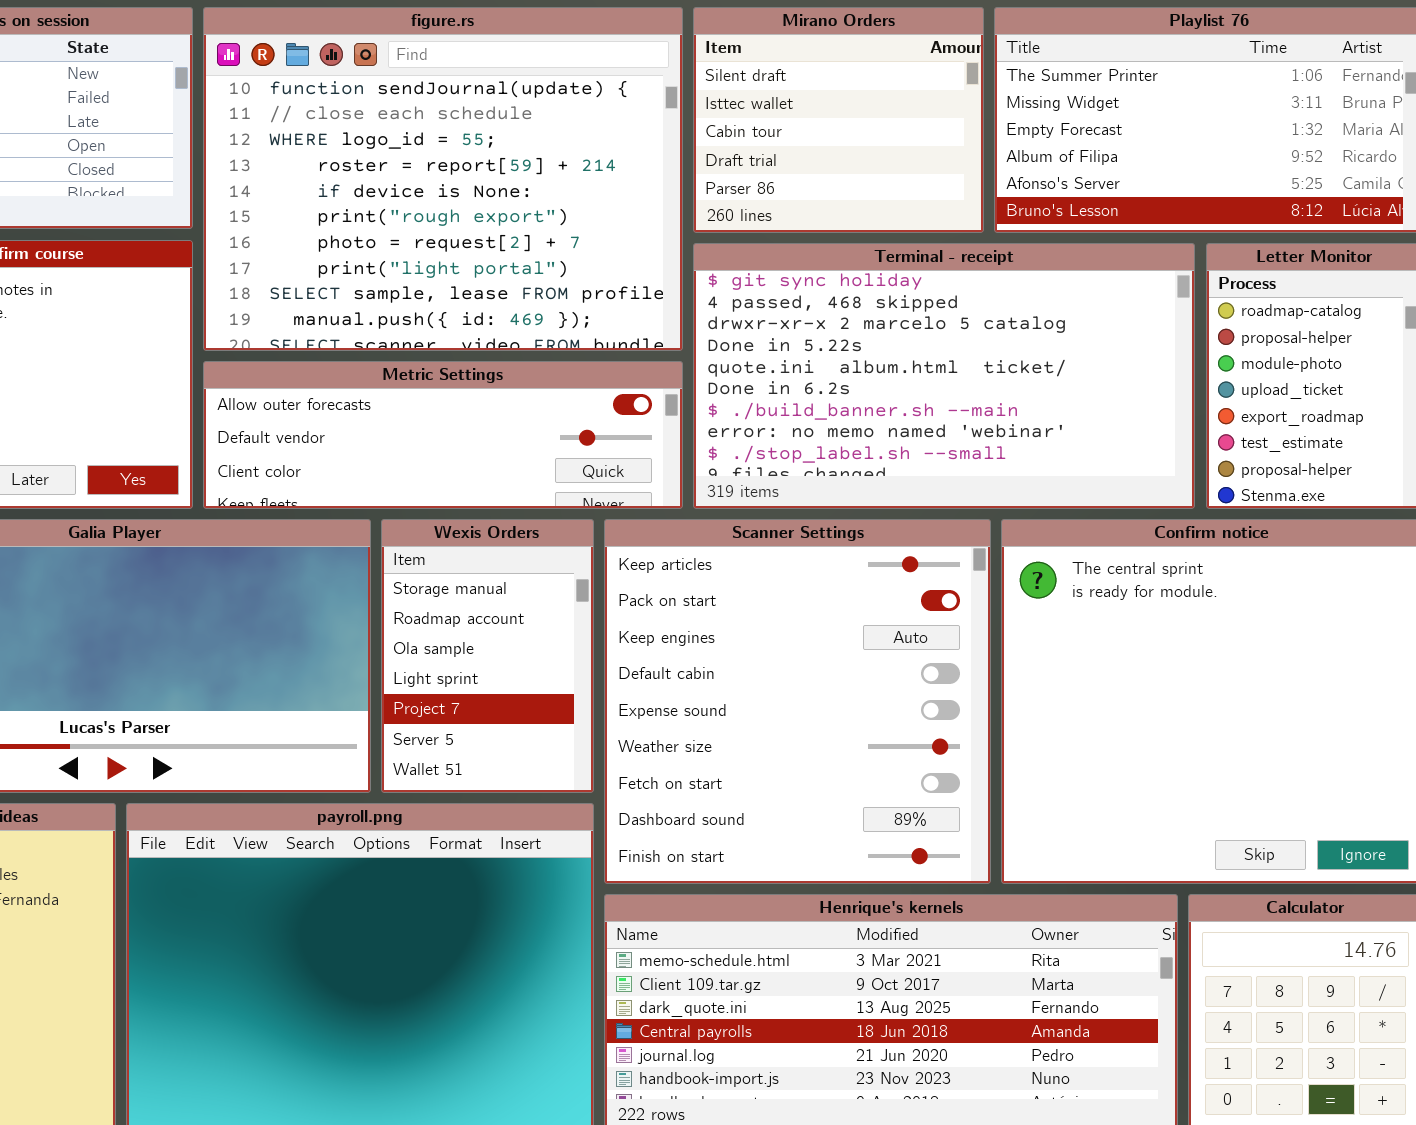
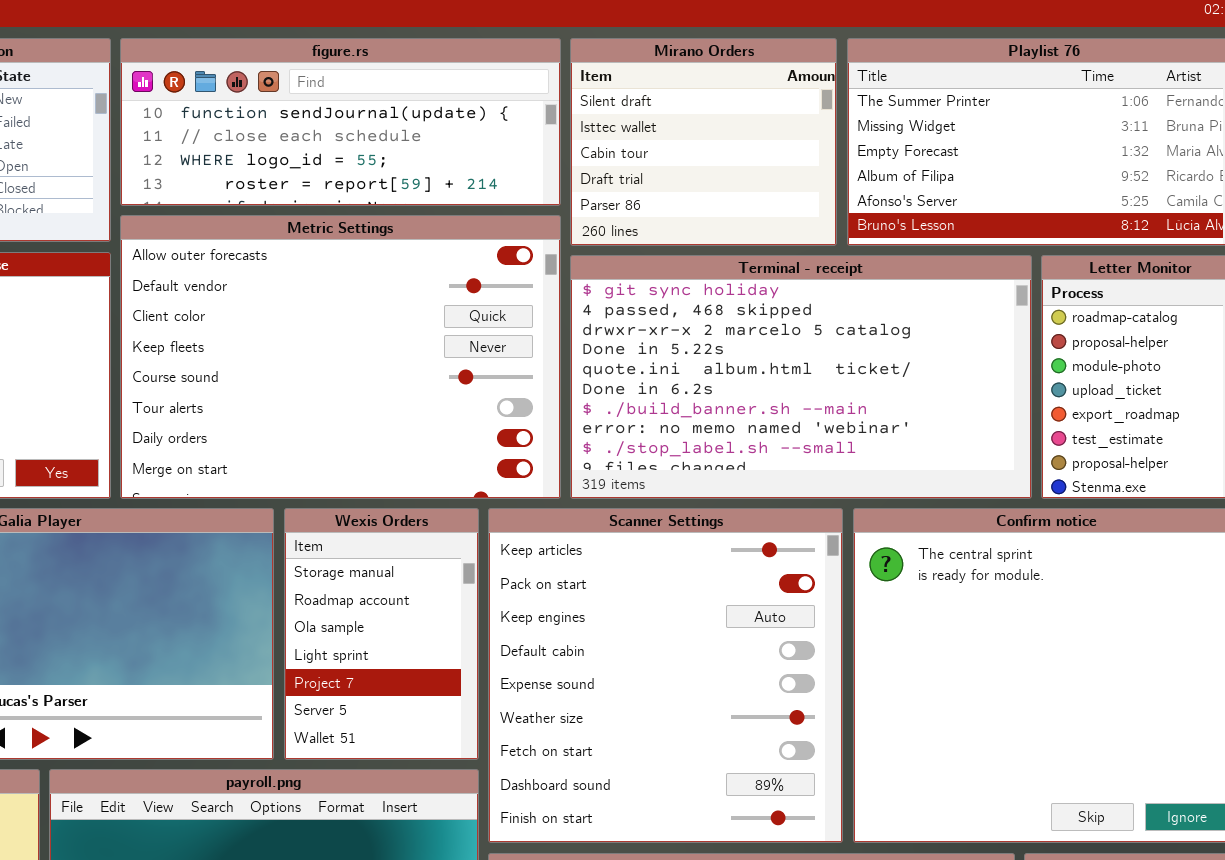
figure.rs: [203,7,683,351] -> [120,38,561,206], resized
Metric Settings: [203,361,683,509] -> [120,215,561,499], resized

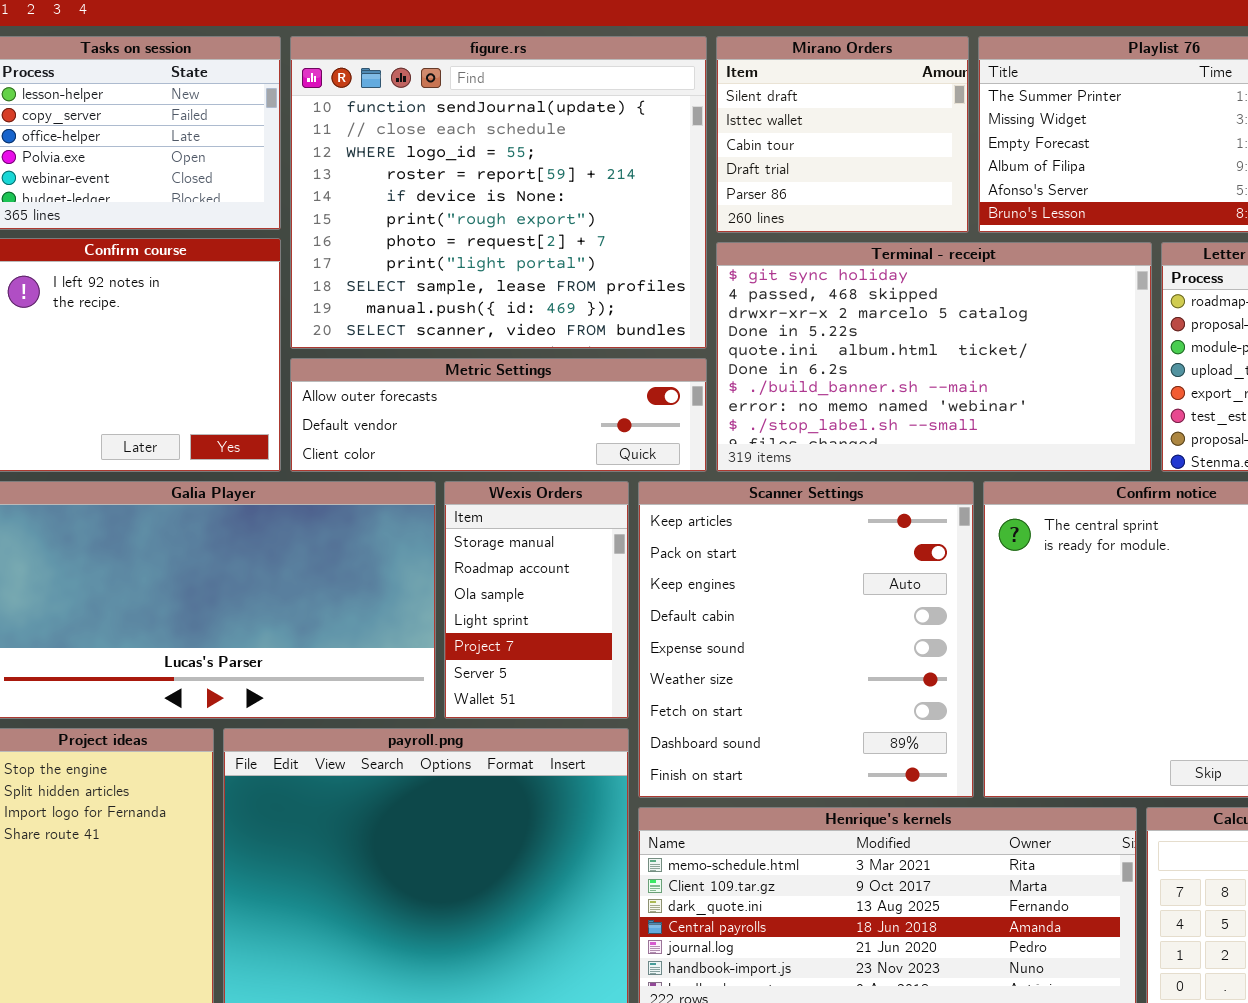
figure.rs: [120,38,561,206] -> [290,36,707,349], resized
Metric Settings: [120,215,561,499] -> [290,358,707,472], resized

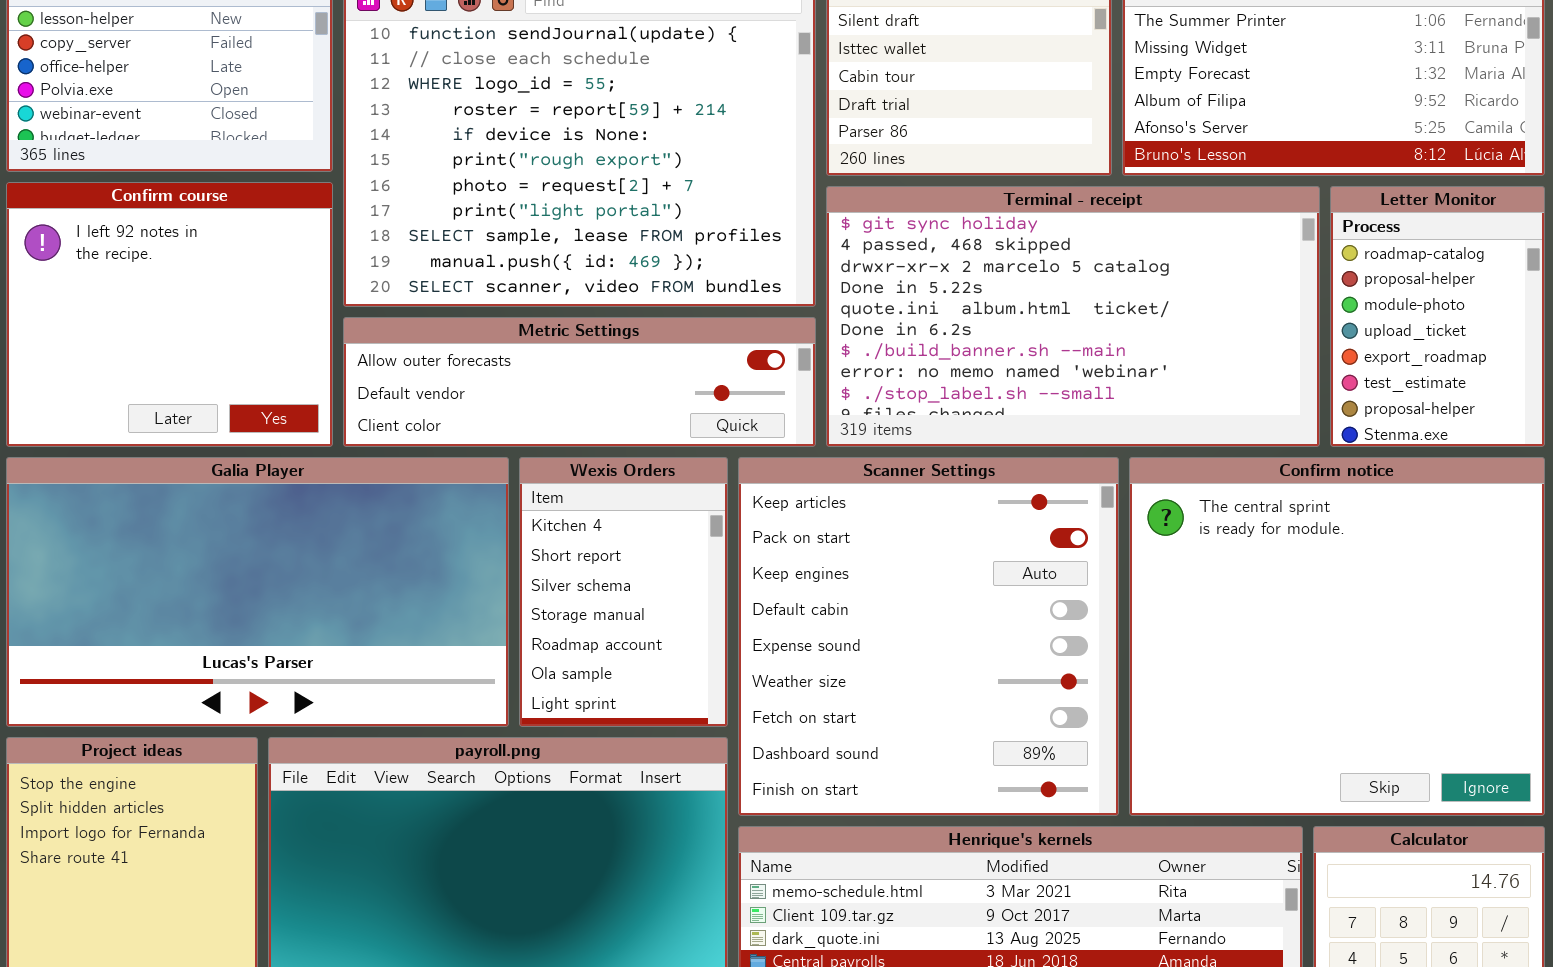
Wexis Orders: [444,481,629,719] -> [519,457,728,727], scrolled up 3 rows

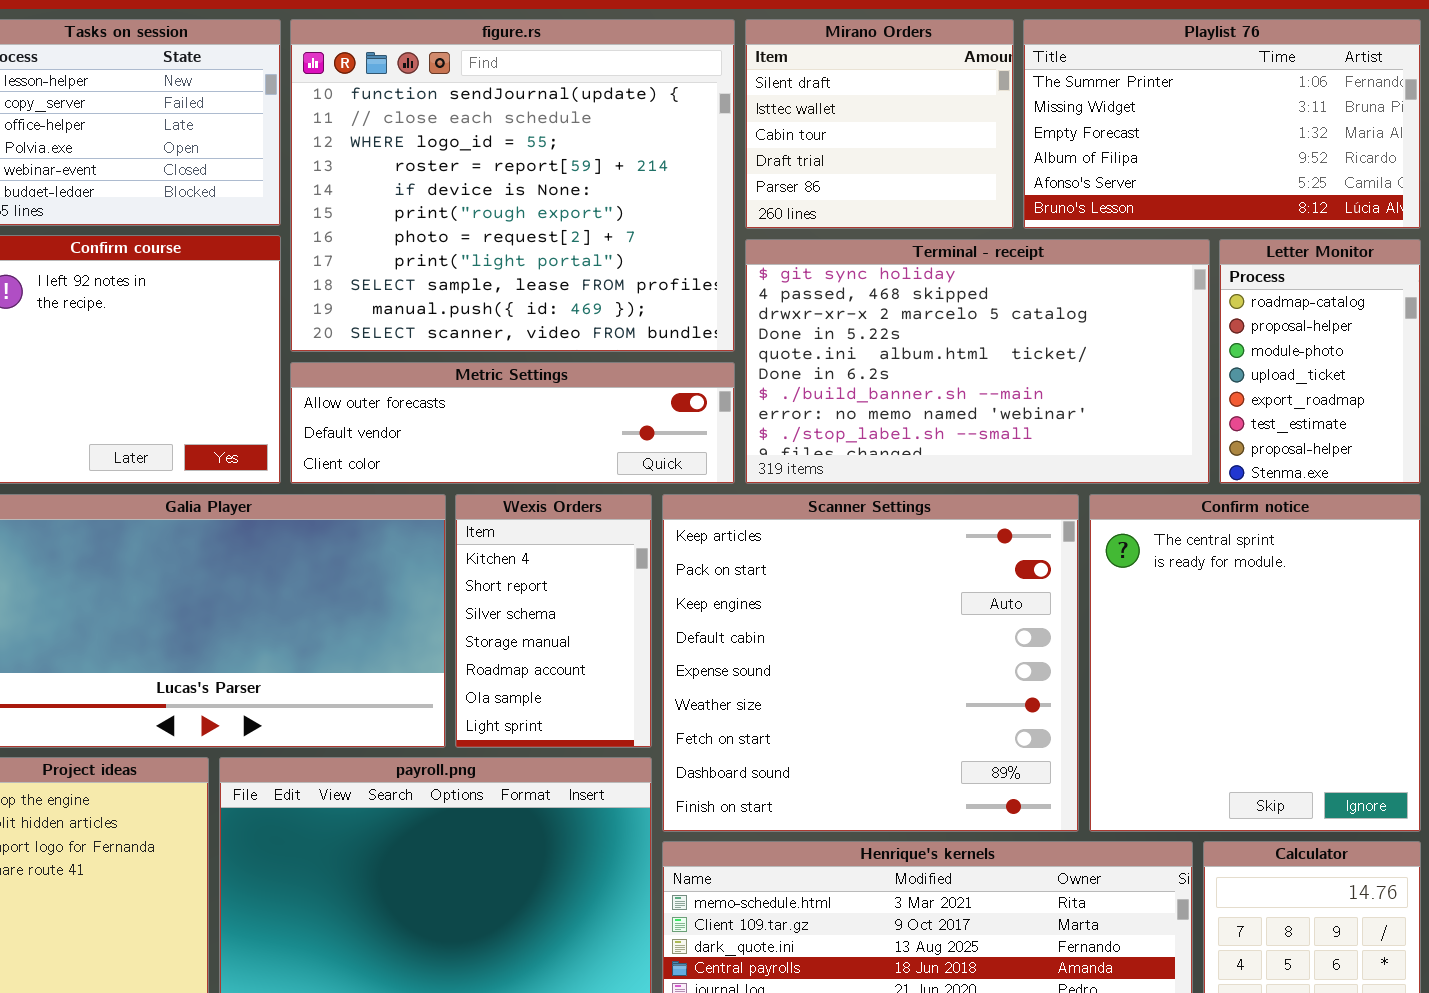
Scanner Settings: [738,457,1119,816] -> [662,494,1079,832], resized
Confirm notice: [1129,457,1545,816] -> [1089,494,1421,832], resized

